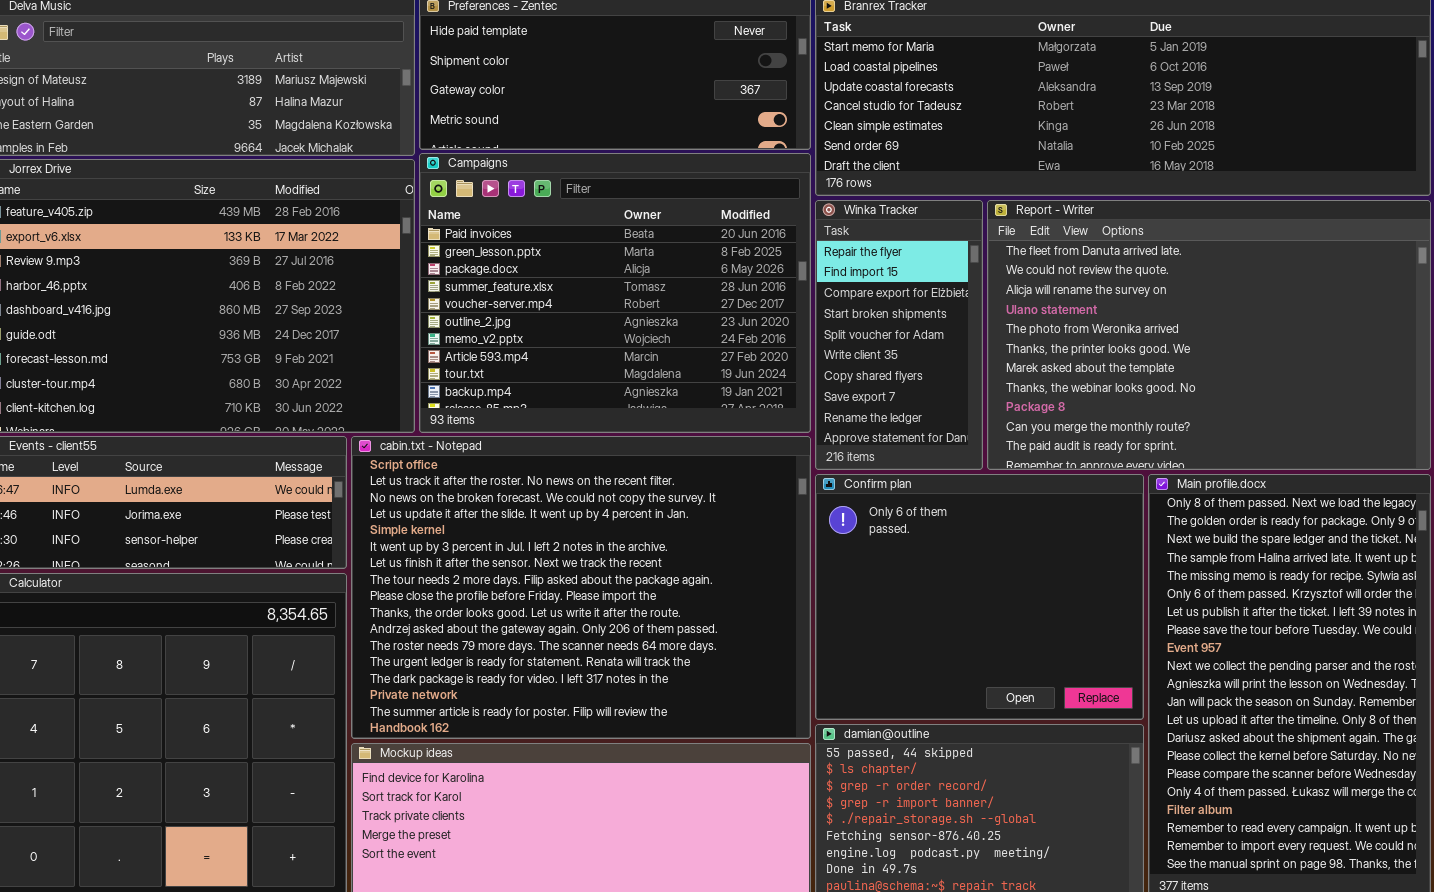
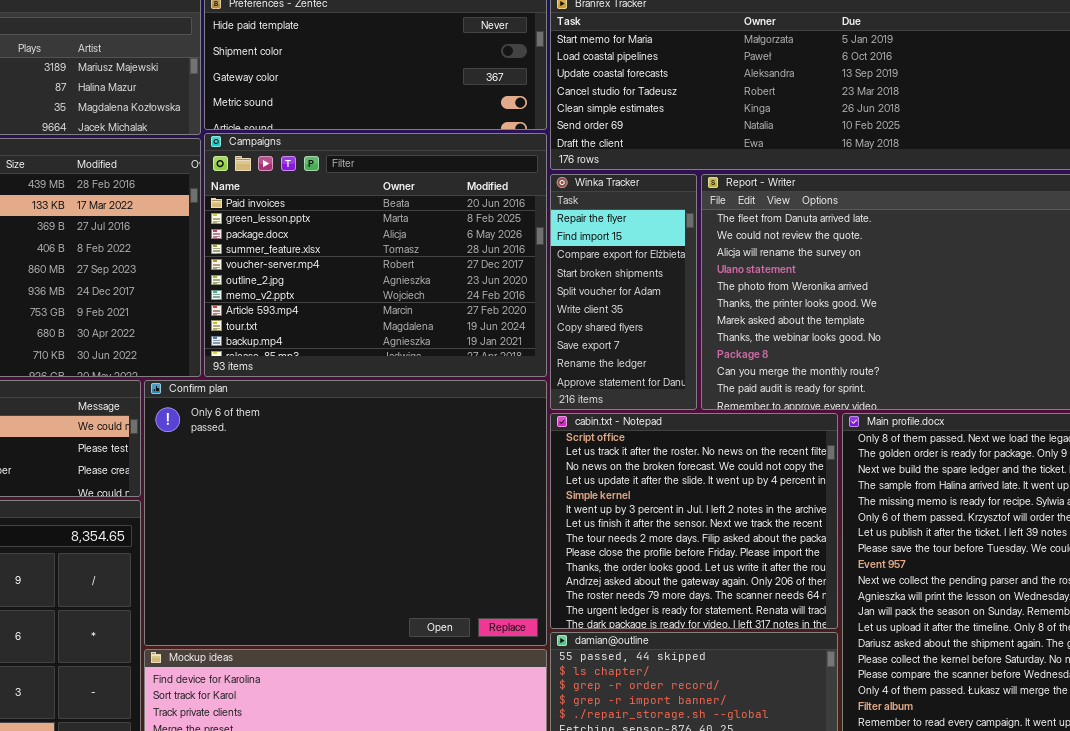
cabin.txt - Notepad: [351,436,811,739] -> [550,413,838,629], moved, resized
Confirm plan: [815,474,1144,720] -> [144,380,547,646], moved, resized

